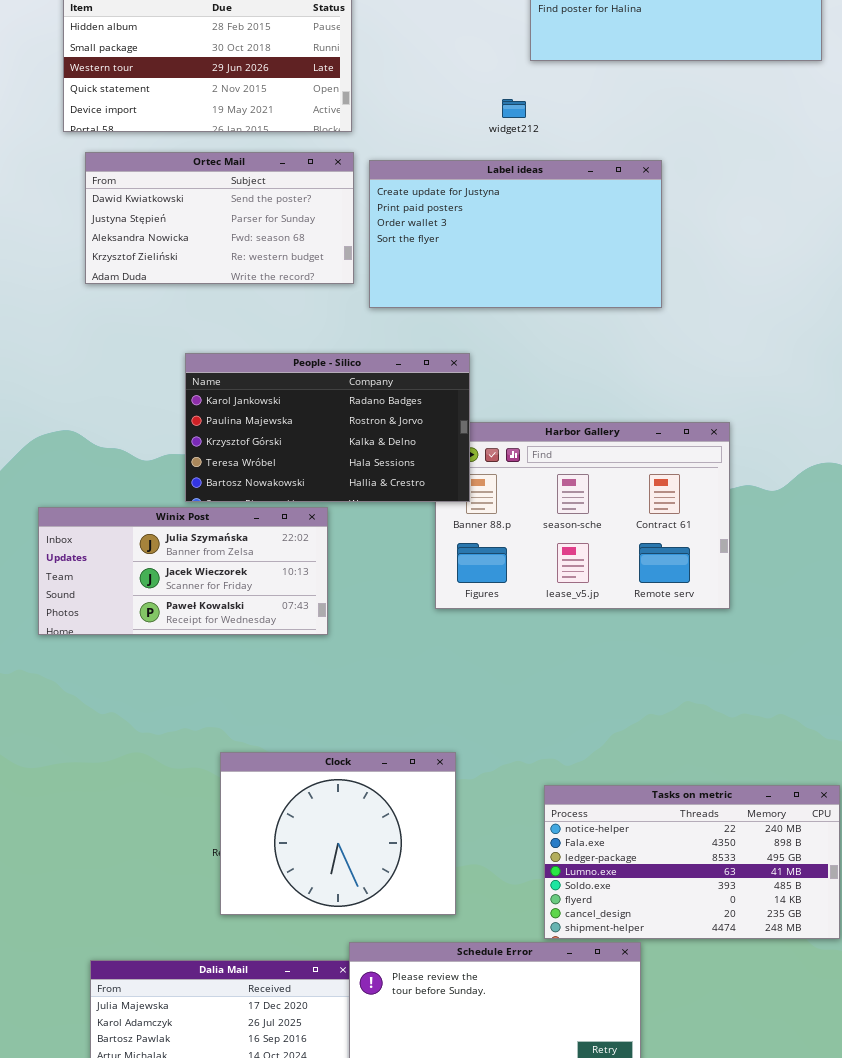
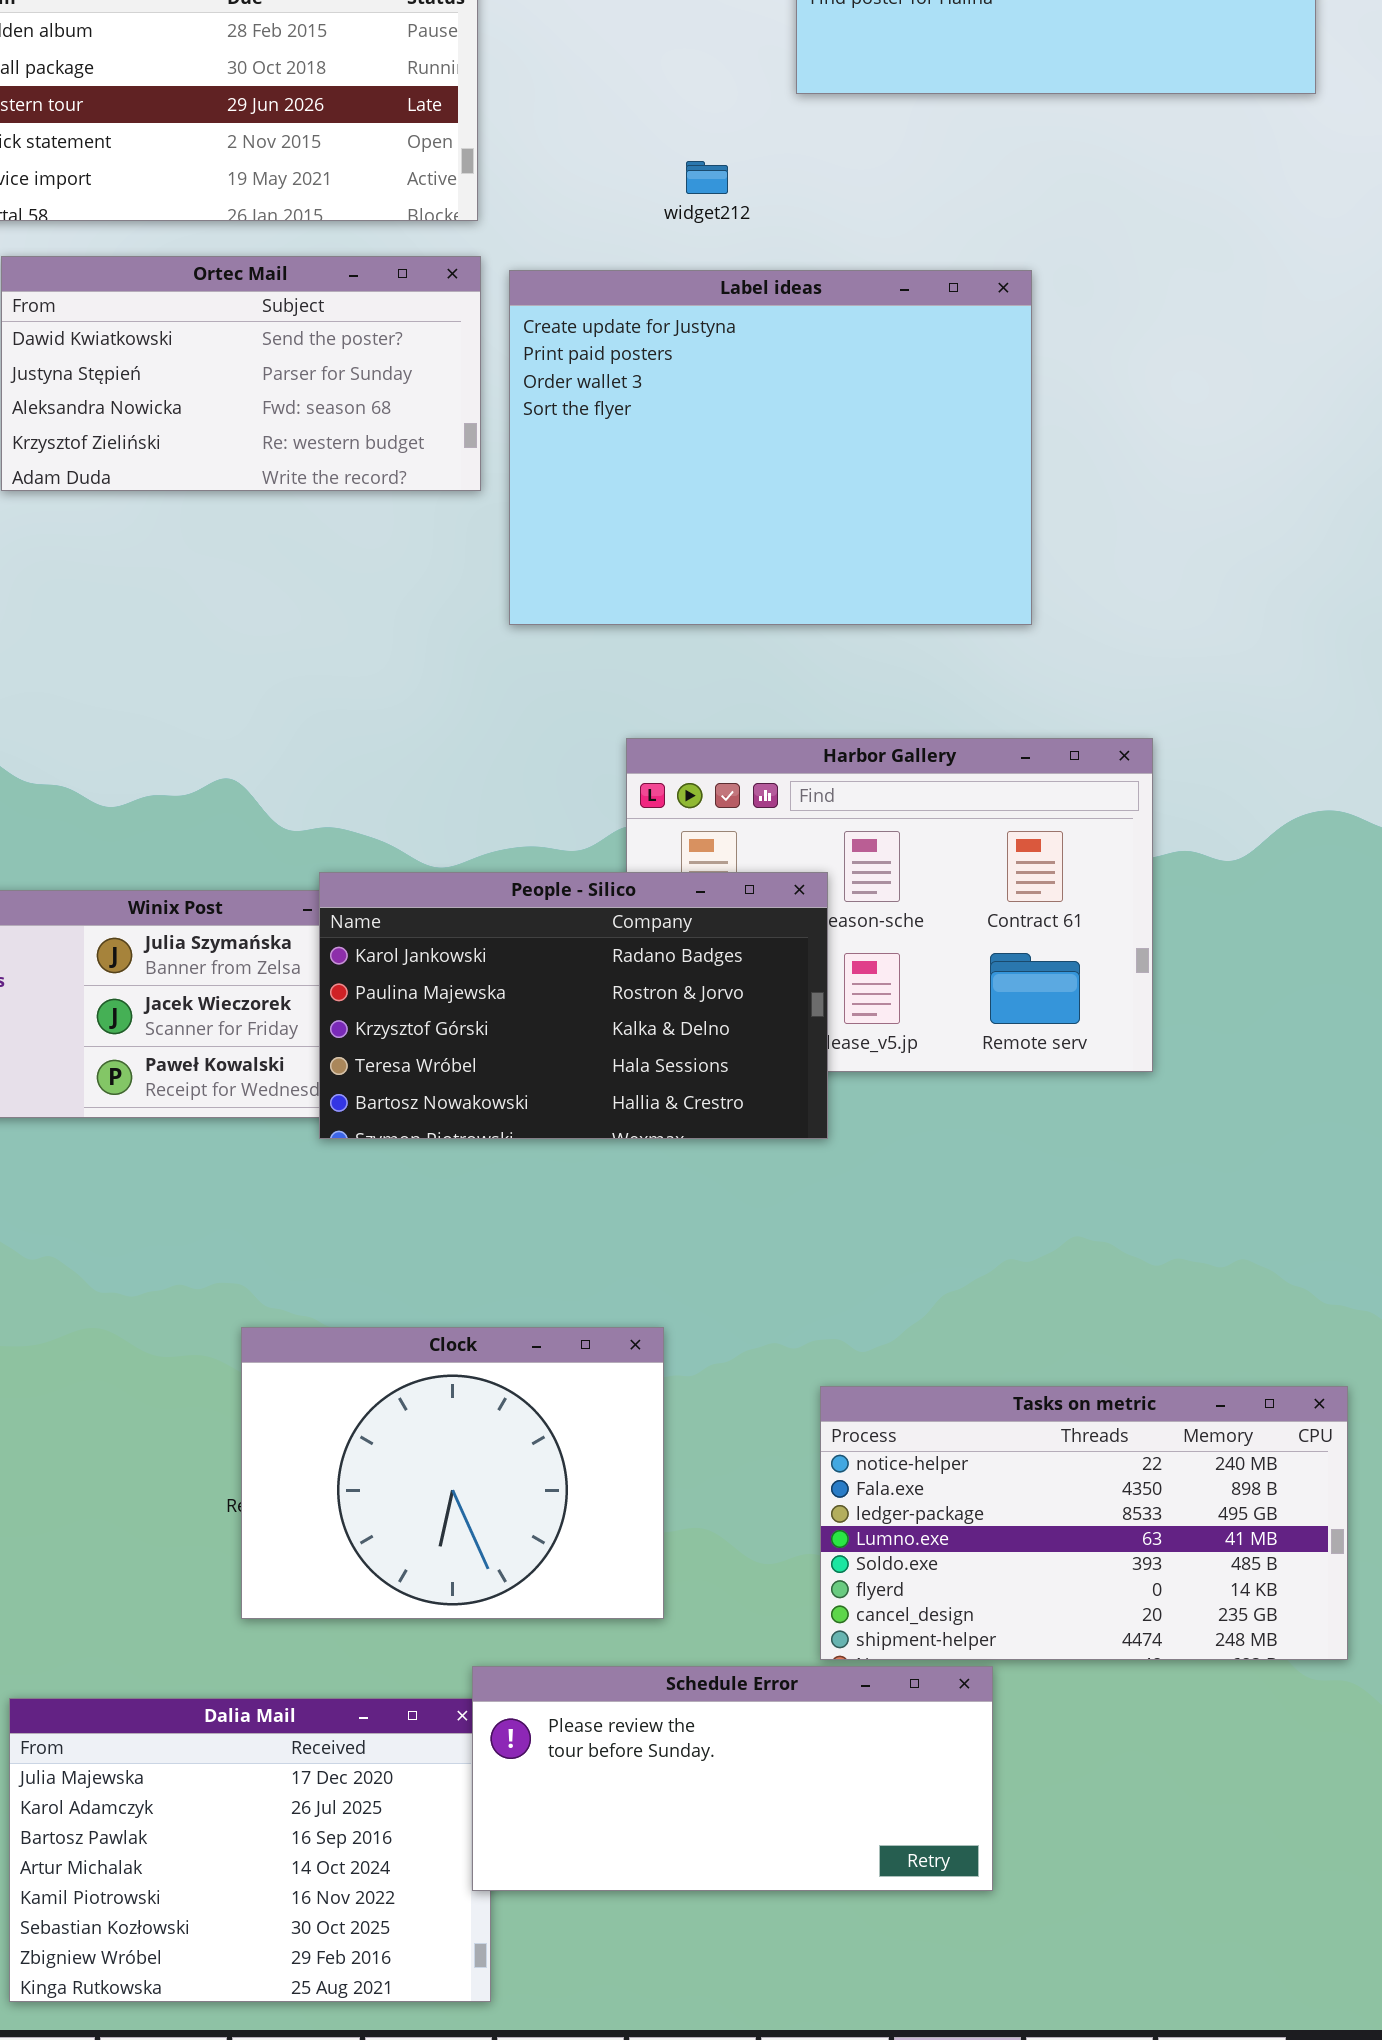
widget212: [502,99,526,118] -> [686,161,728,194], moved
Label ideas: [369,160,662,308] -> [509,270,1032,625], resized
People - Silico: [185,353,470,502] -> [319,872,828,1139], moved

